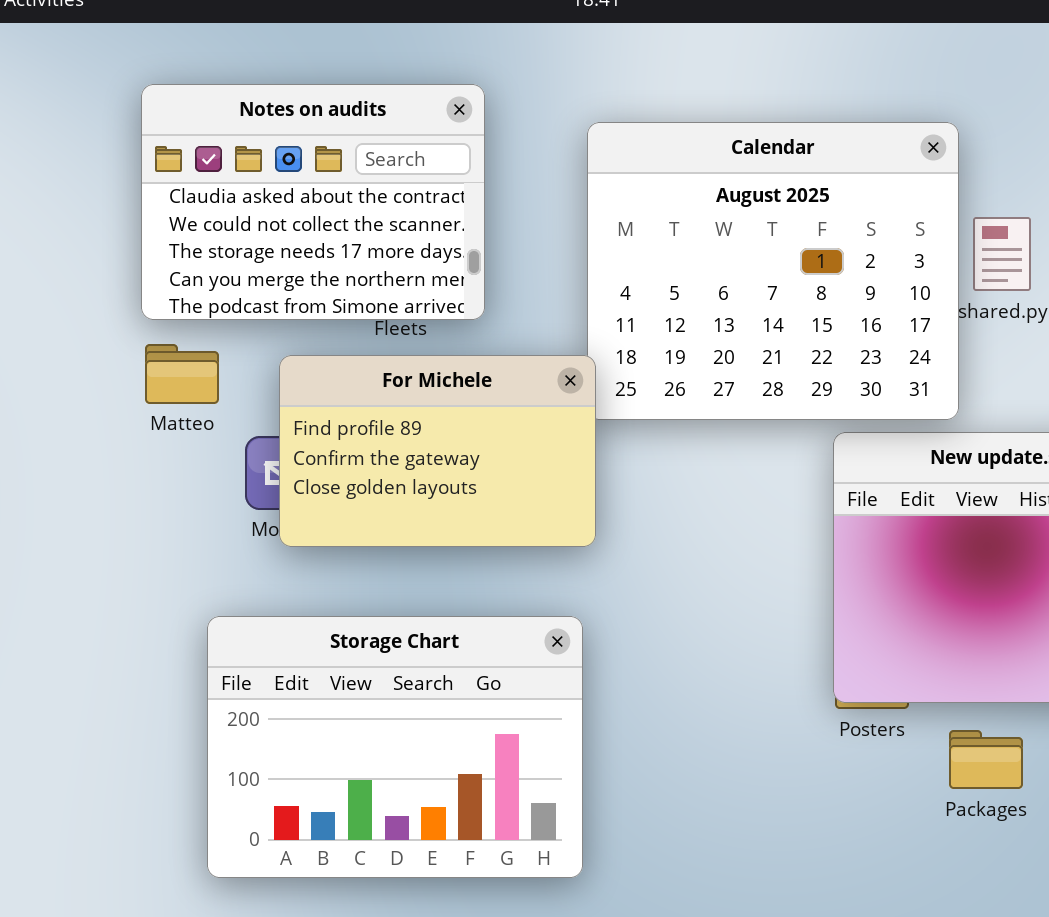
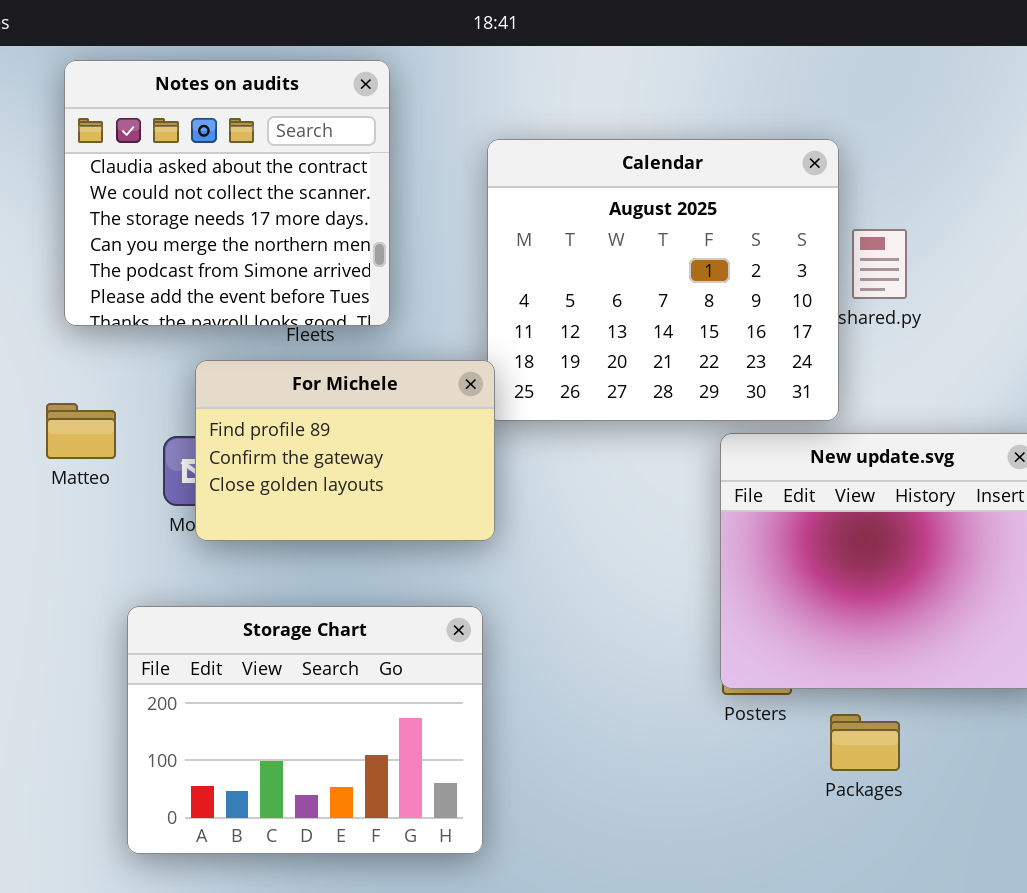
Notes on audits: [141,84,485,320] -> [64,60,390,326], resized
Matteo: [145,344,219,404] -> [46,403,116,459], moved

